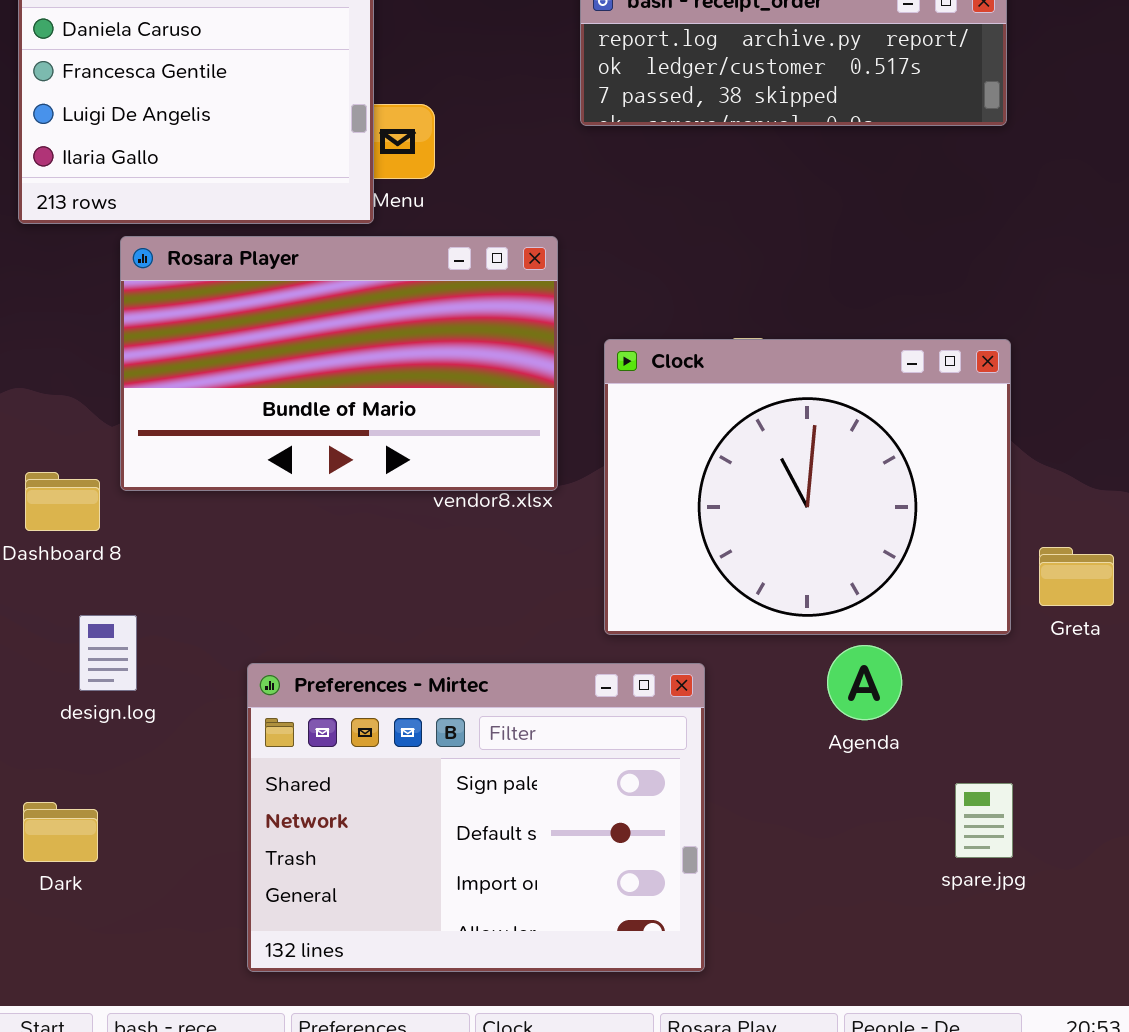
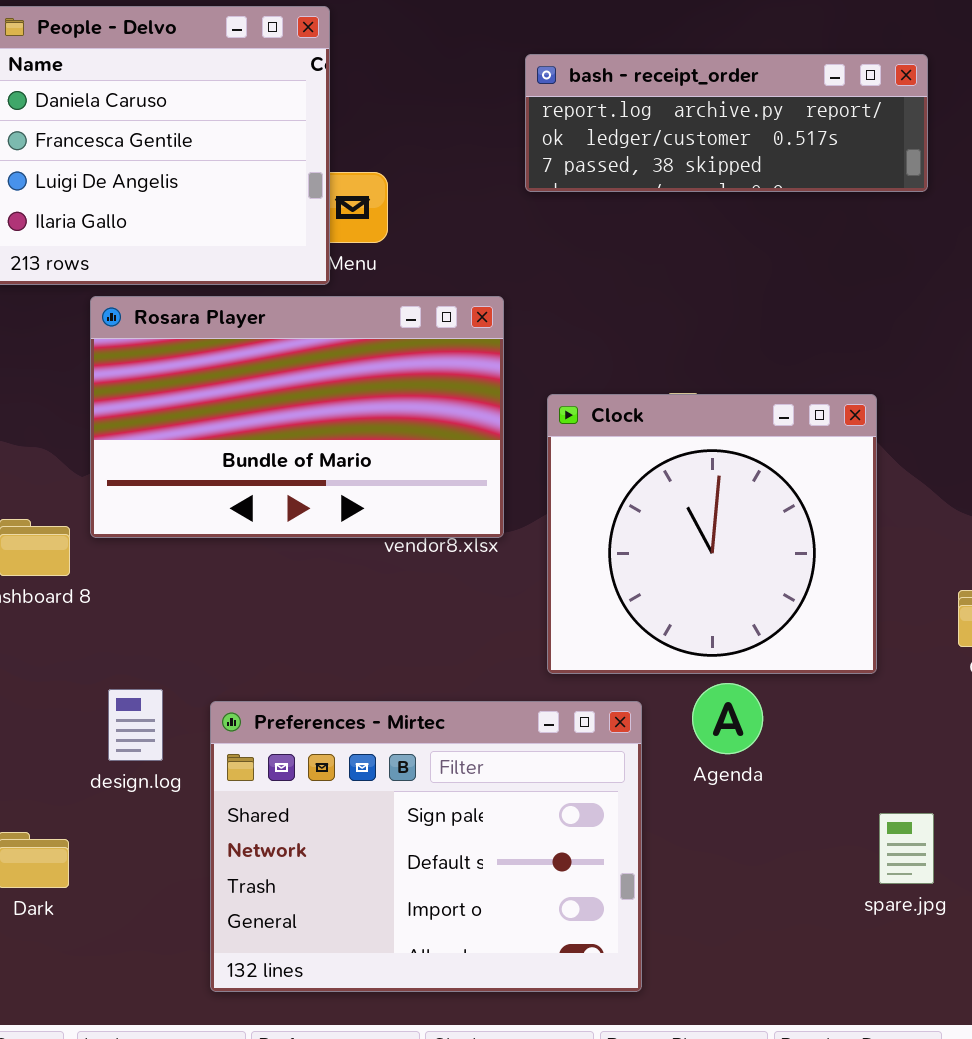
Clock: [604,339,1011,635] -> [547,394,877,674], resized
design.log: [79,615,137,691] -> [108,689,163,761], moved
Agenda: [827,645,902,720] -> [692,683,763,754], moved

